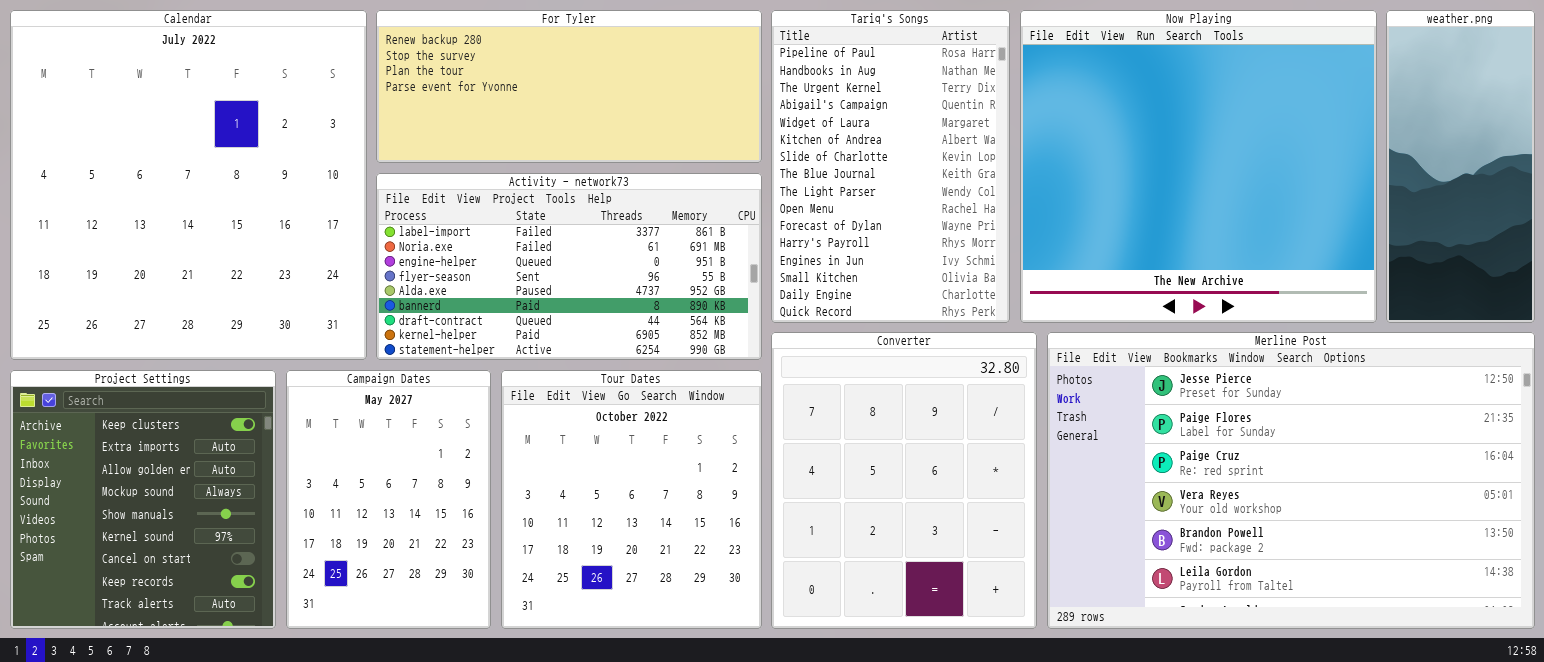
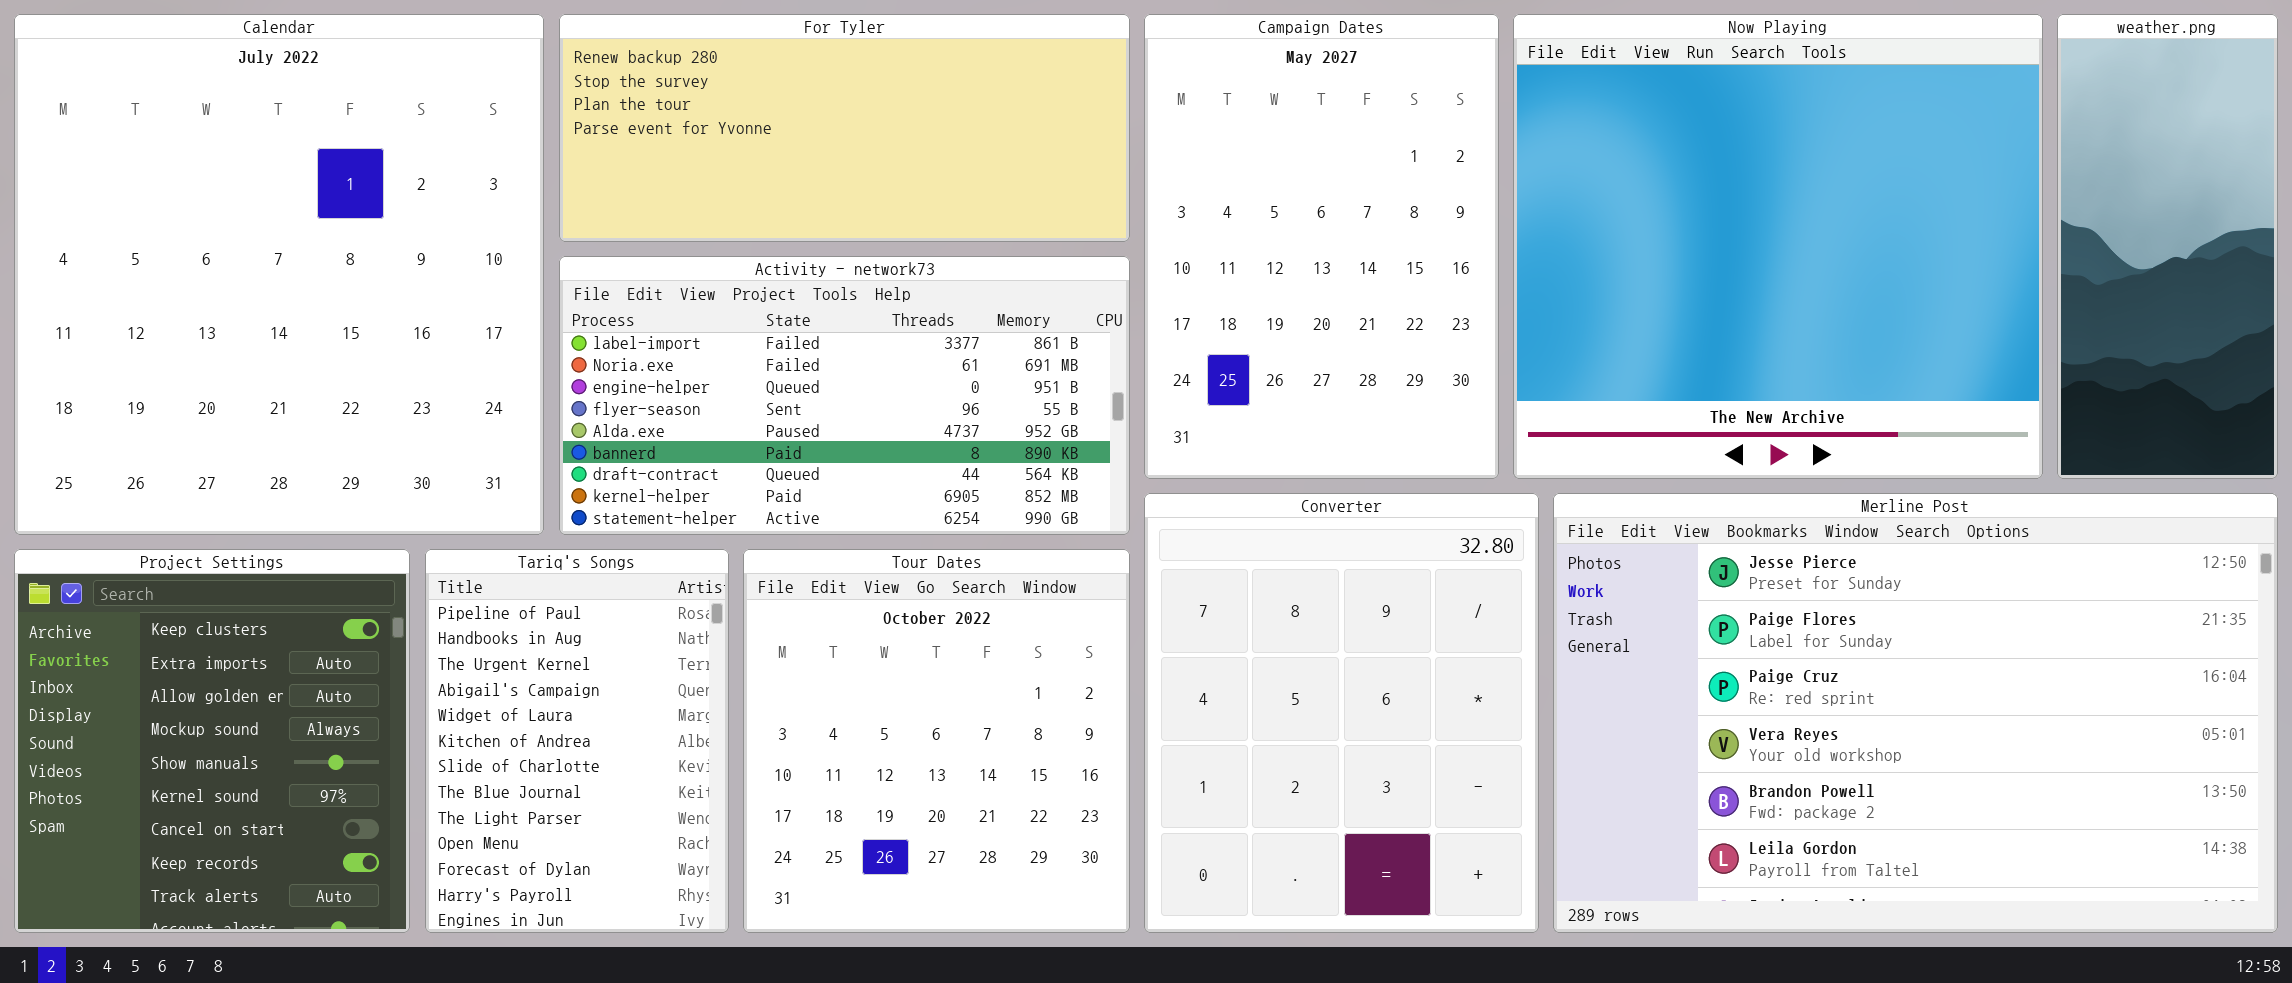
Tariq's Songs: [771,10,1010,323] -> [425,549,729,933], moved, resized
Campaign Dates: [286,370,491,629] -> [1144,14,1499,479], moved, resized

